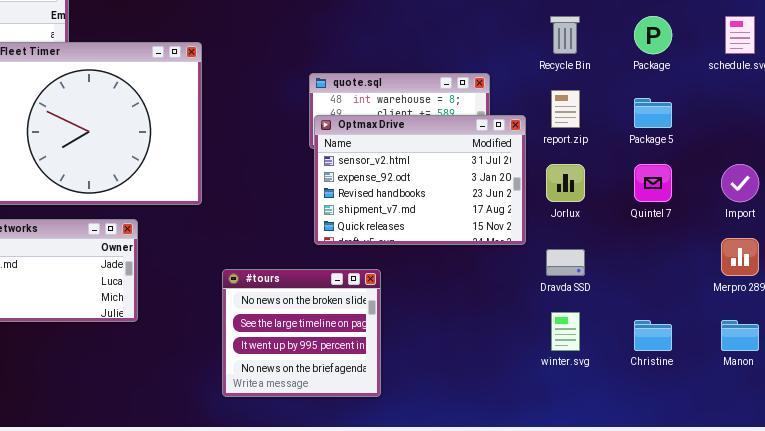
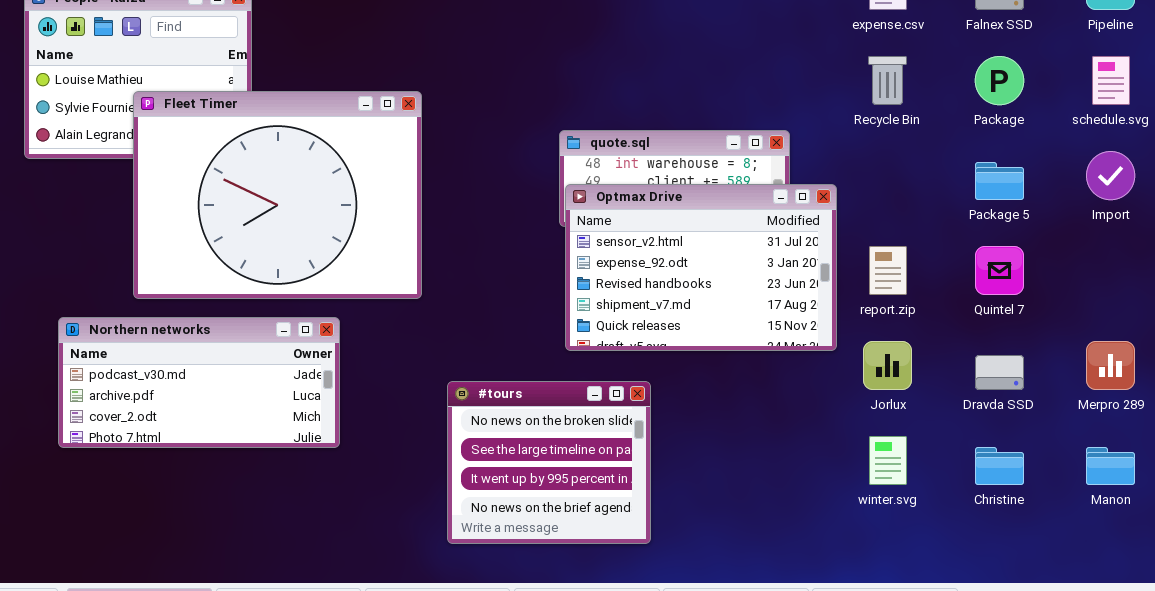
report.zip: [551,90,580,128] -> [869,246,907,295], moved
Jorlux: [546,164,585,202] -> [863,341,912,390], moved
Import: [721,164,759,202] -> [1086,151,1135,200], moved
Dravda SSD: [546,249,585,276] -> [975,355,1024,390], moved

